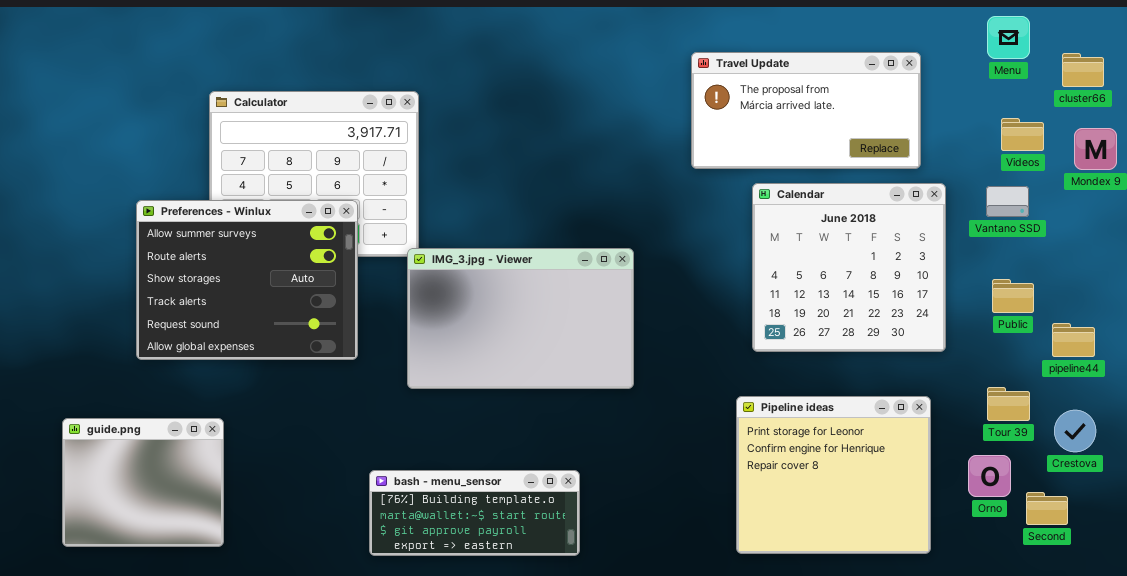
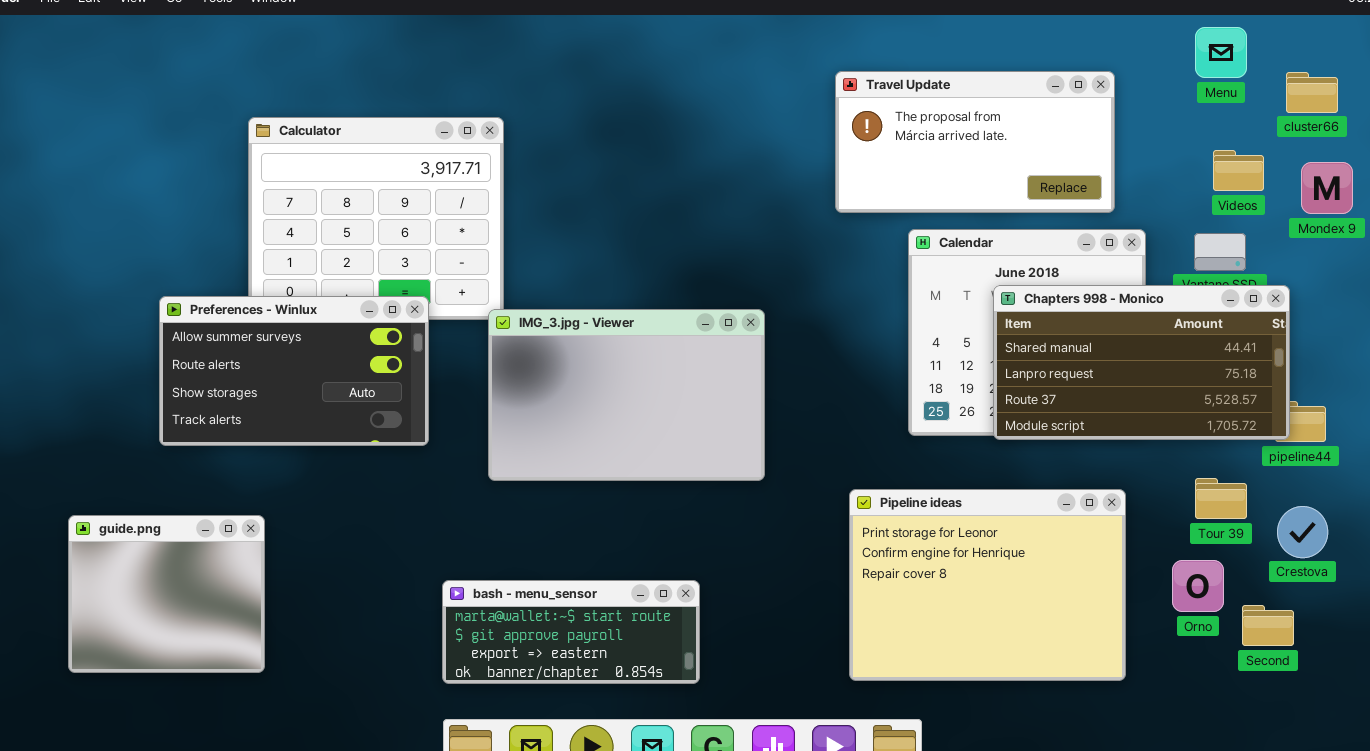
Preferences - Winlux: [136,200,358,360] -> [159,296,429,446], resized
Chapters 998 - Monico: none -> [993,285,1290,440], opened
Pipeline ideas: [736,396,931,554] -> [849,489,1126,681], resized
bash - menu_sensor: [369,470,580,556] -> [442,580,700,684], scrolled down 1 row

